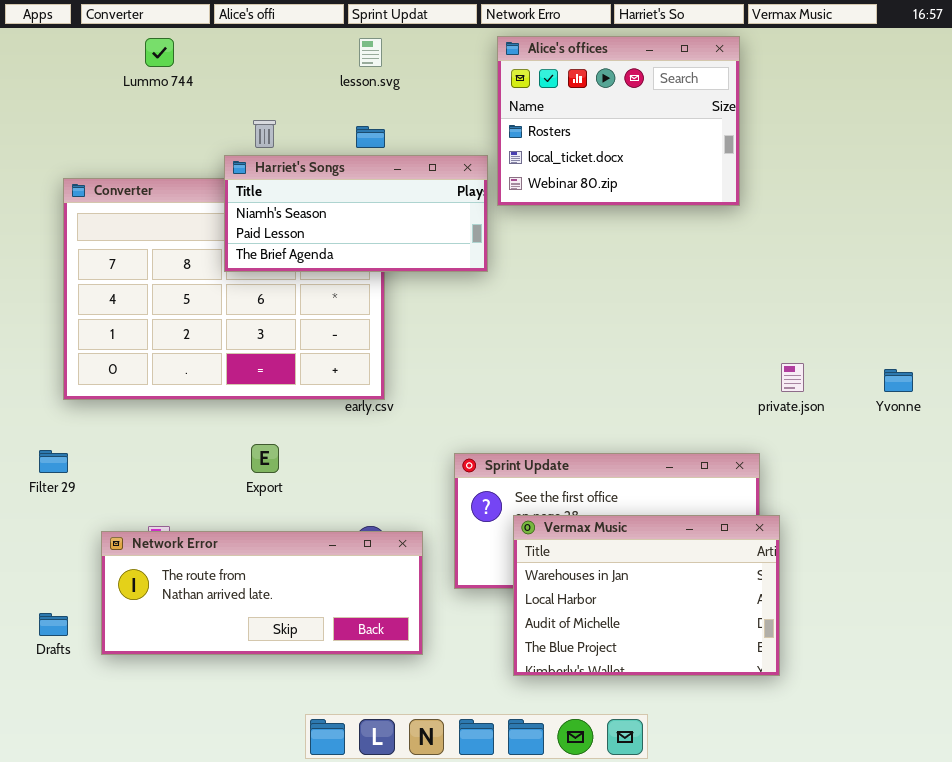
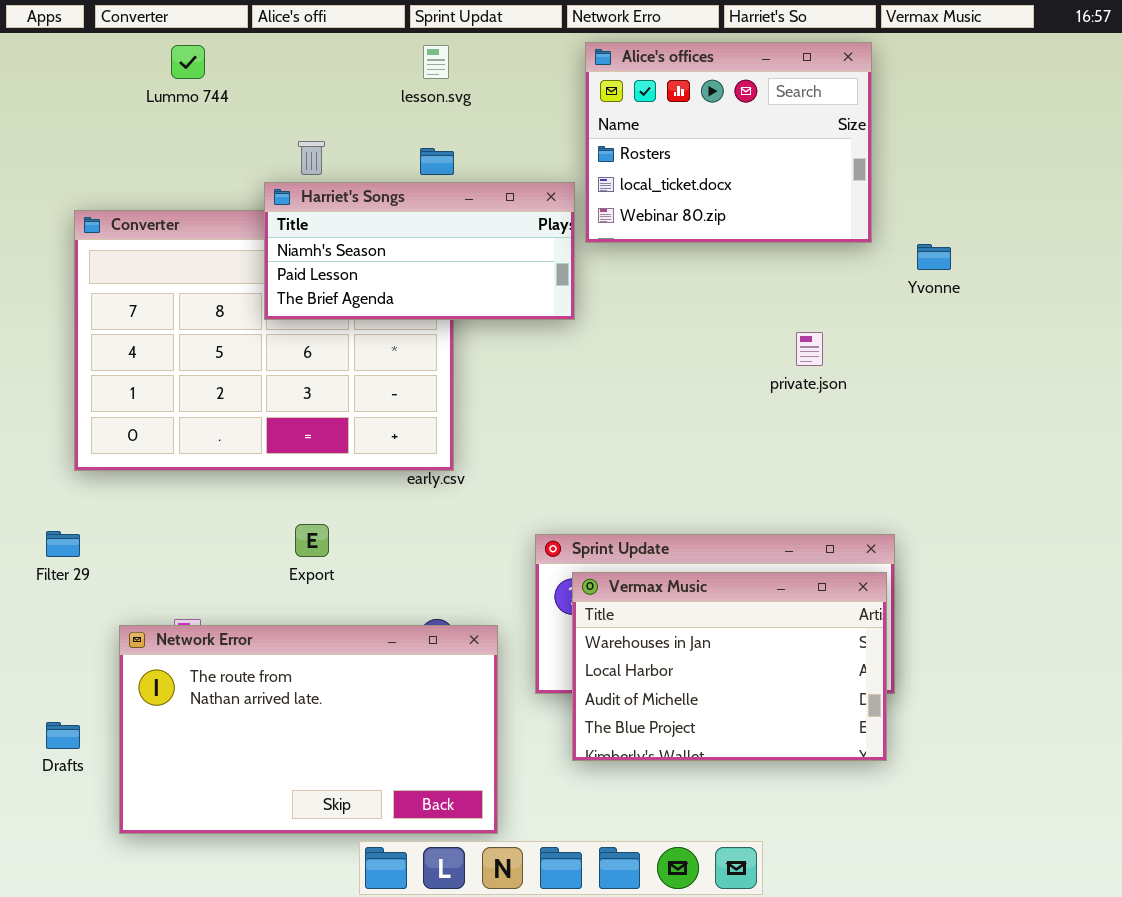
private.json: [781,363,804,392] -> [796,332,823,366], moved
Yvonne: [884,369,913,392] -> [917,244,951,270], moved
Vermax Music: [513,515,780,676] -> [572,572,887,761], moved
Network Error: [101,531,423,655] -> [119,625,498,834], resized

